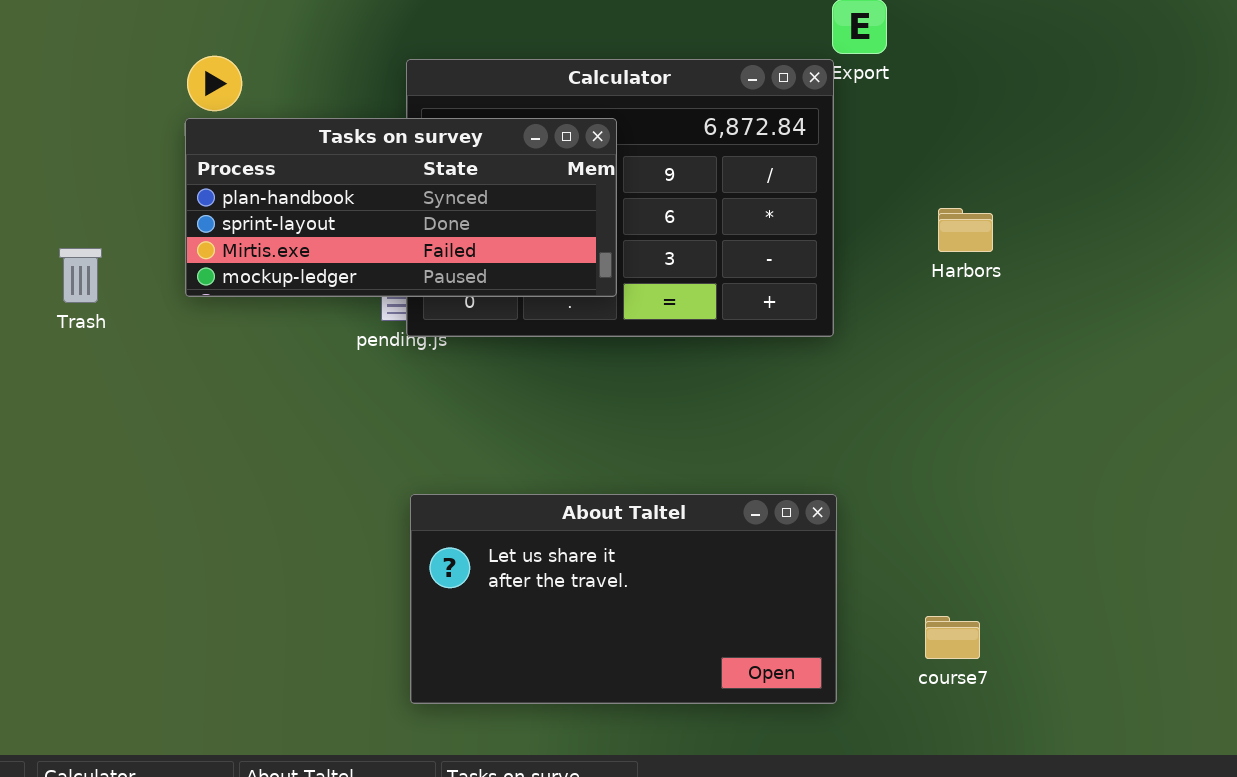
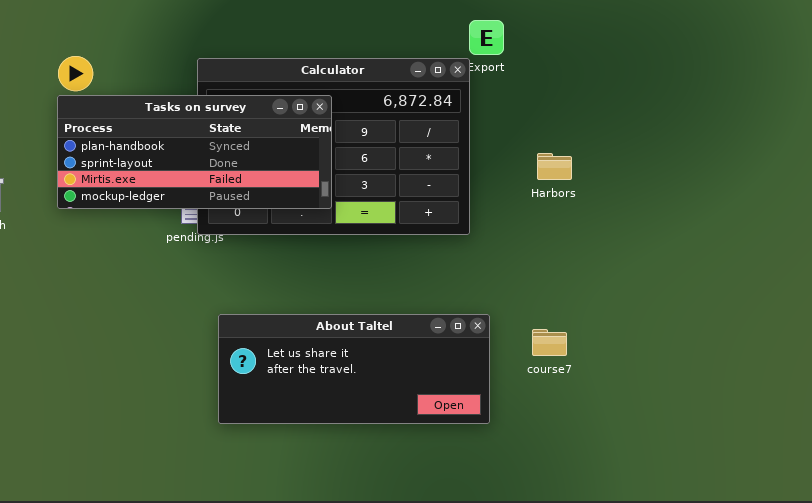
About Taltel: [410,494,837,704] -> [218,314,490,424], moved, resized
course7: [925,616,980,659] -> [532,329,567,356], moved

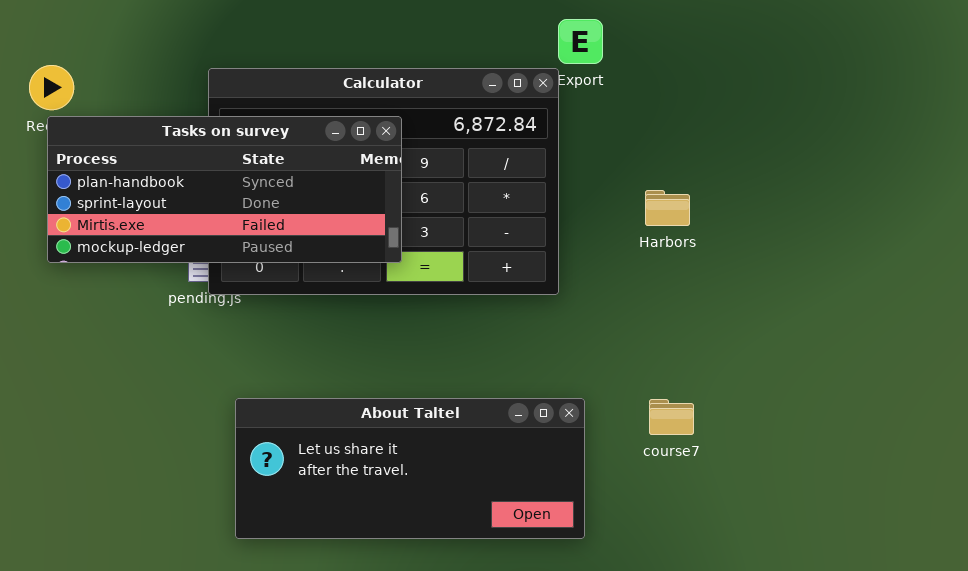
Tasks on survey: [57,95,332,209] -> [47,116,402,263], moved
course7: [532,329,567,356] -> [649,399,694,435], moved

